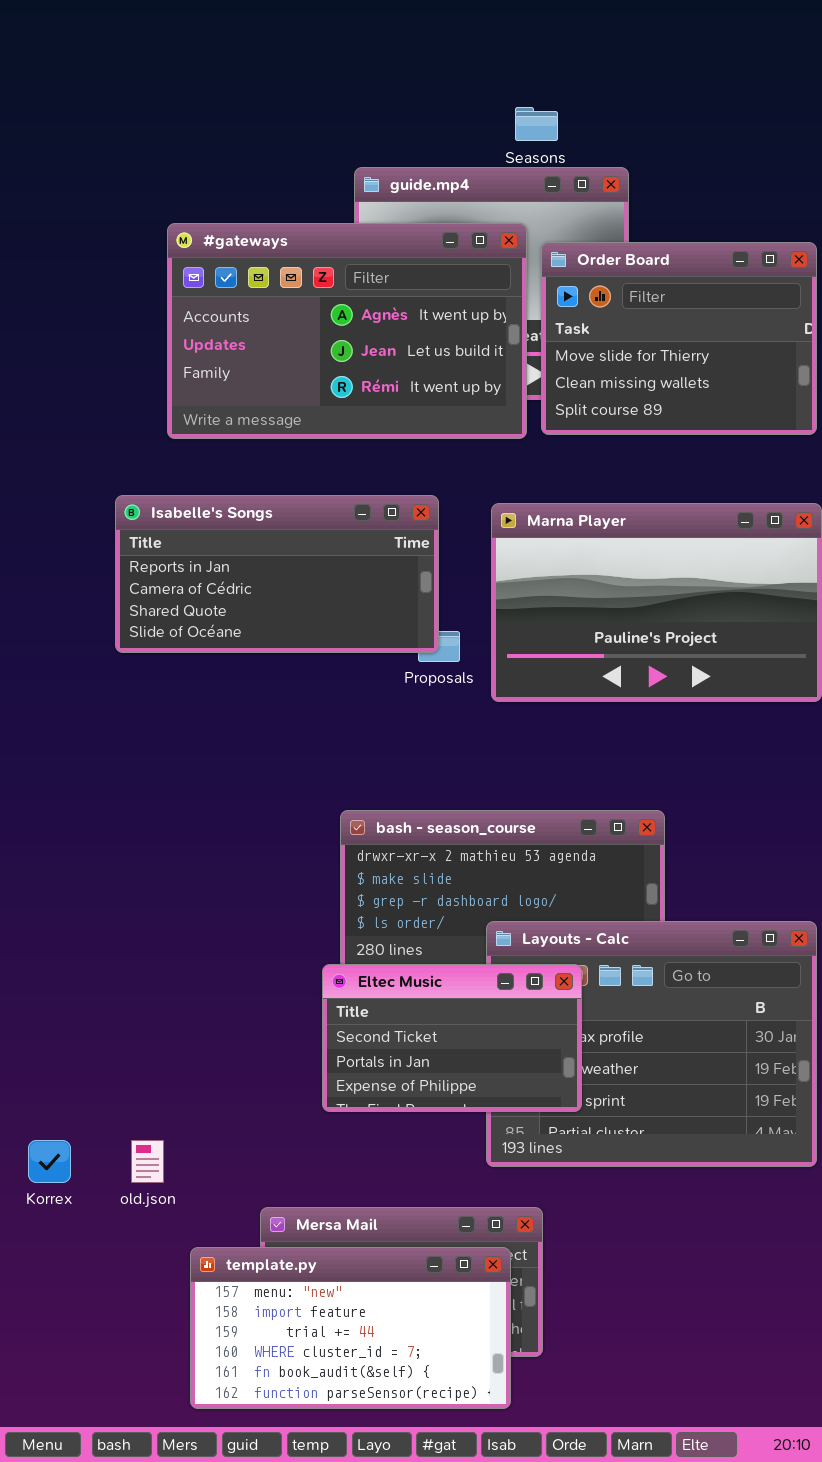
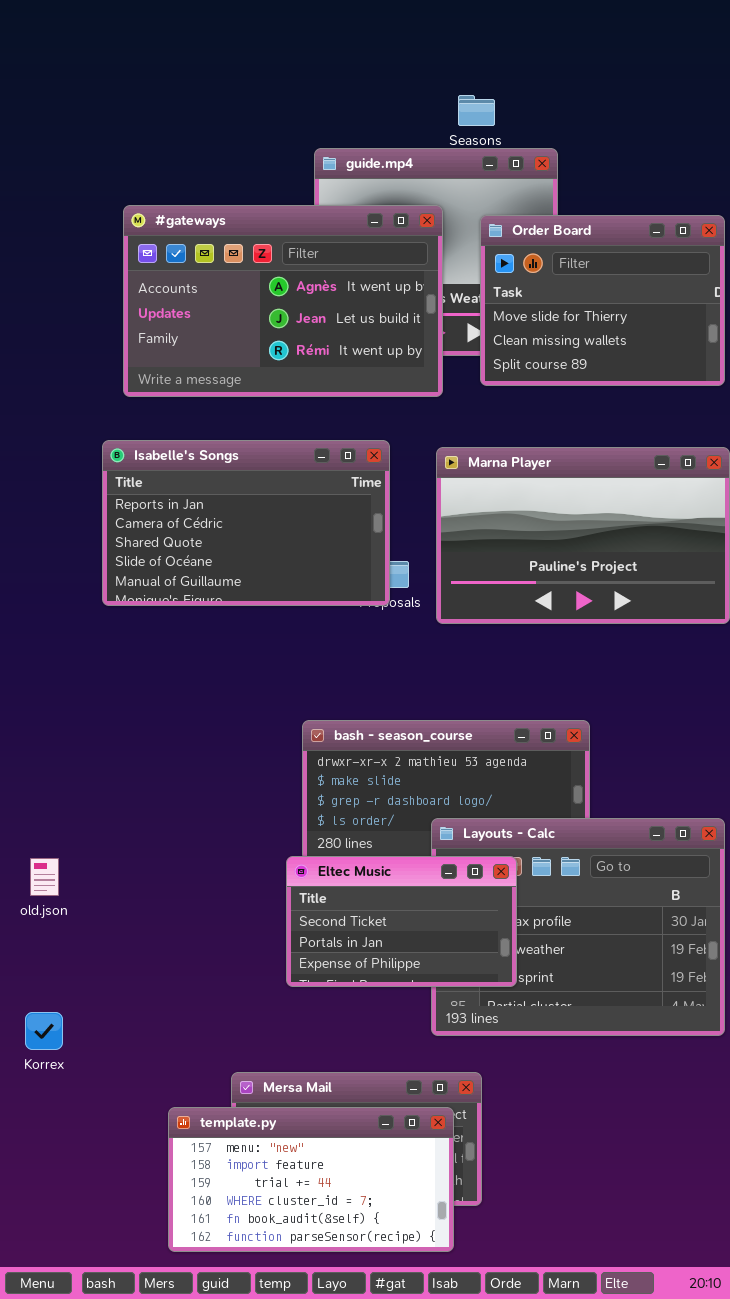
#gateways: [167,223,527,439] -> [123,205,443,397], moved
Isabelle's Songs: [115,495,439,653] -> [102,440,390,606], resized
old.json: [131,1140,164,1183] -> [30,858,59,896], moved

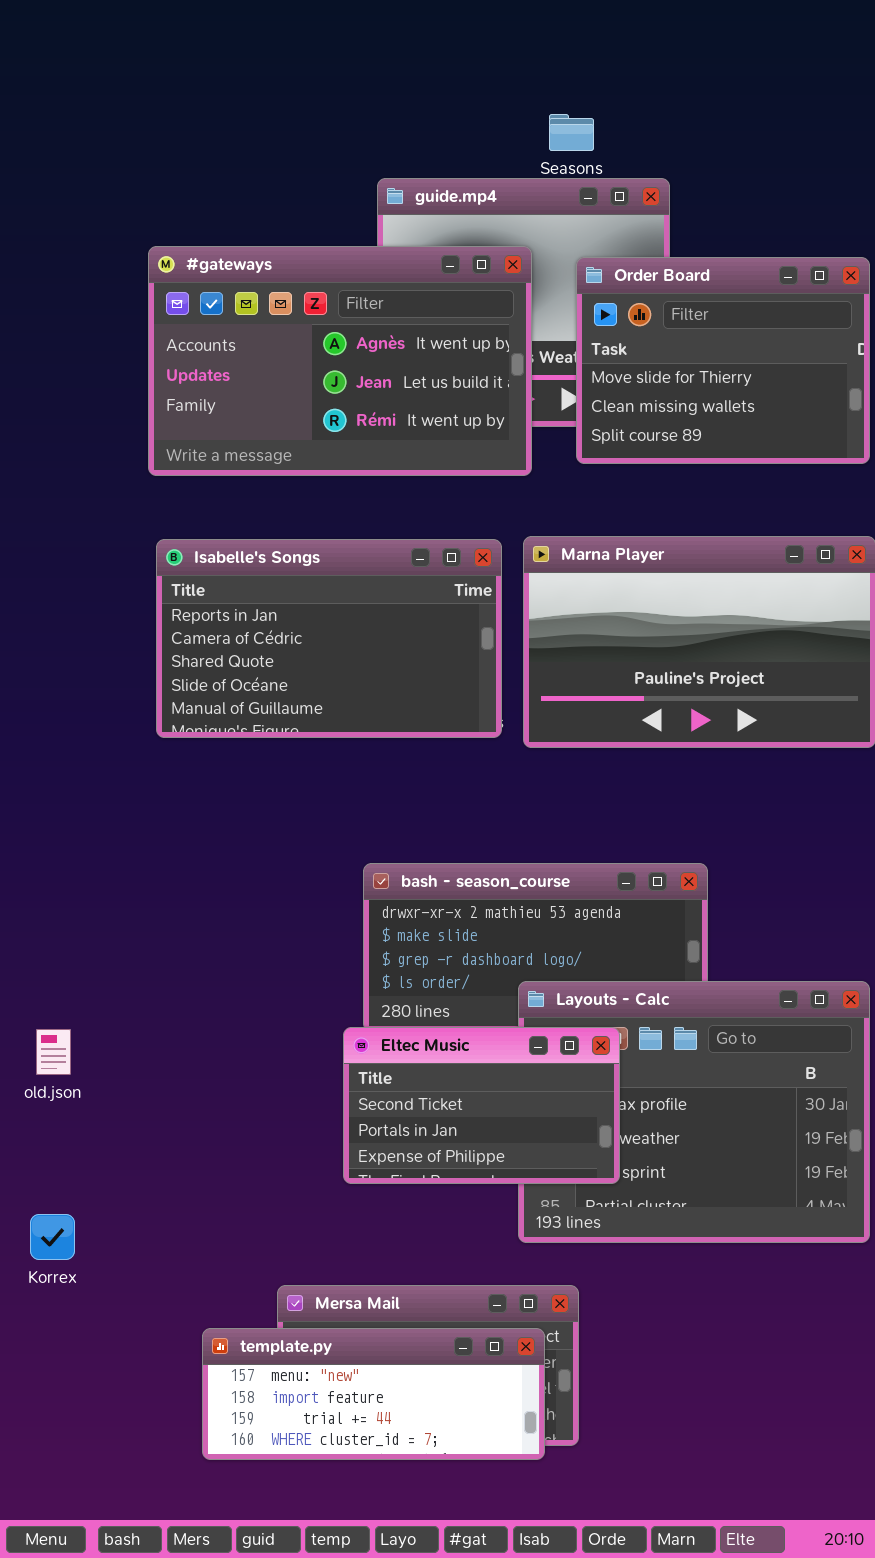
Isabelle's Songs: [102,440,390,606] -> [156,539,502,738], moved
template.py: [168,1107,454,1252] -> [202,1328,545,1460], resized

